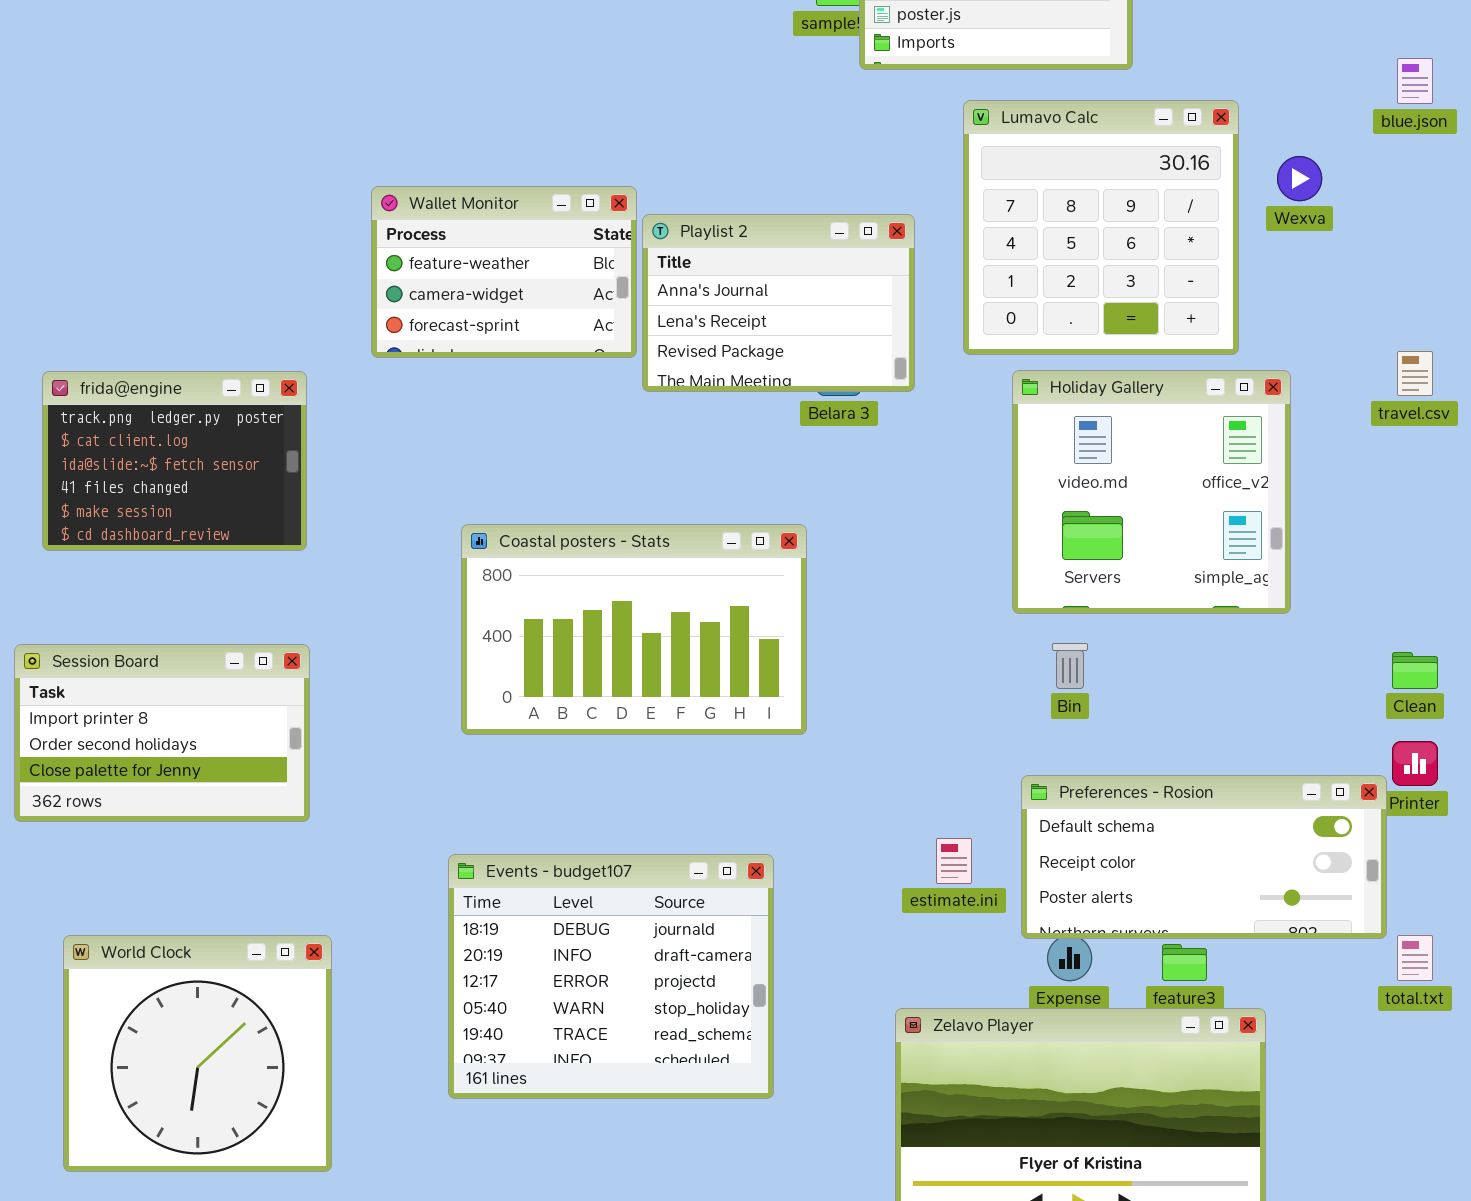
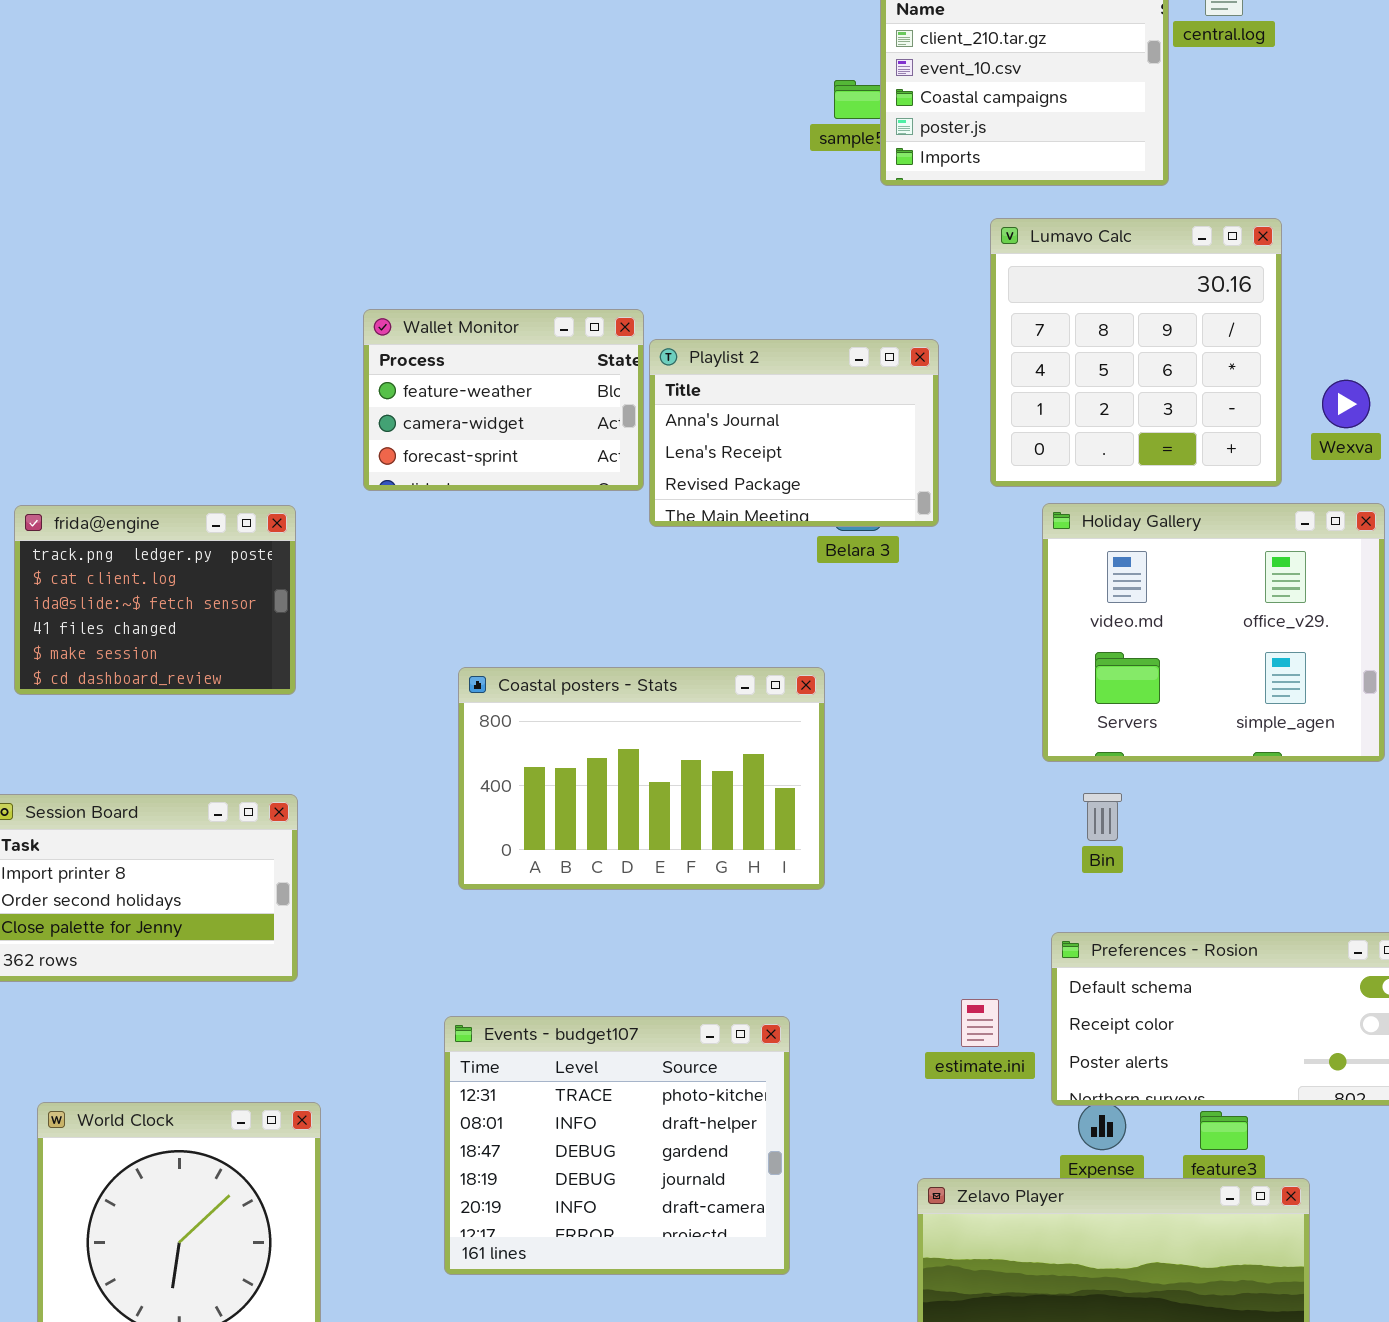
Wexva: [1277,156,1322,201] -> [1322,380,1370,428], moved
Holiday Gallery: [1012,370,1291,614] -> [1042,503,1385,762], resized
Events - budget107: [448,854,774,1099] -> [444,1016,790,1275], scrolled up 3 rows

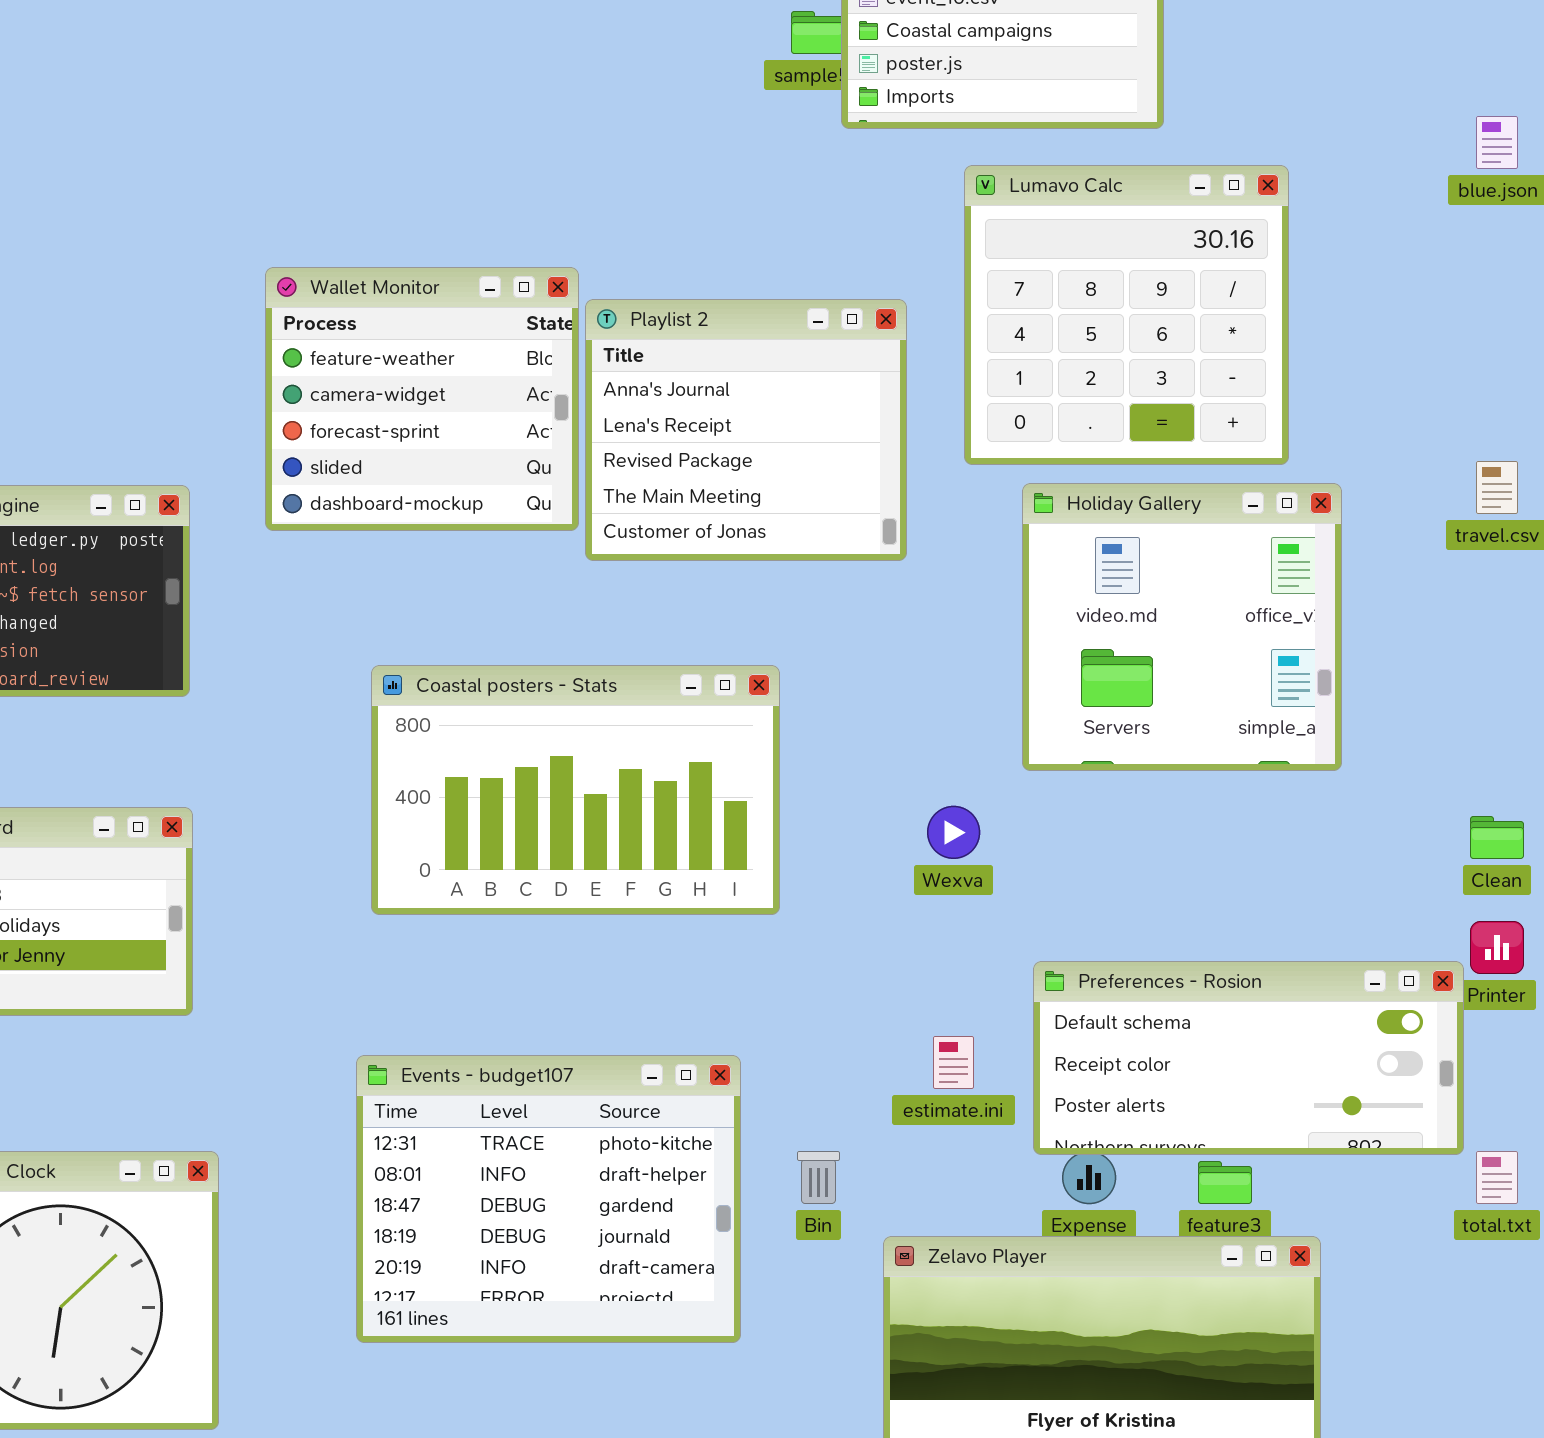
Wallet Monitor: [363,309,644,491] -> [265,267,579,531], resized
Playlist 2: [649,339,939,527] -> [585,299,907,561], resized
Wexva: [1322,380,1370,428] -> [927,806,980,859], moved
Holiday Gallery: [1042,503,1385,762] -> [1022,483,1342,771], resized
Bin: [1083,793,1122,841] -> [797,1151,840,1204], moved

